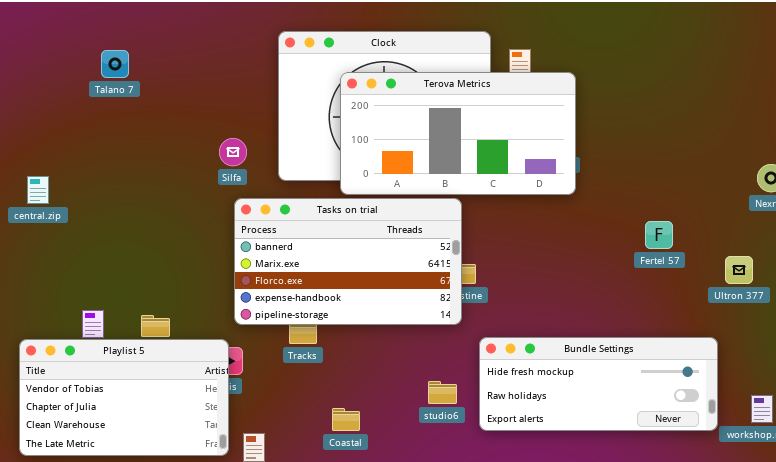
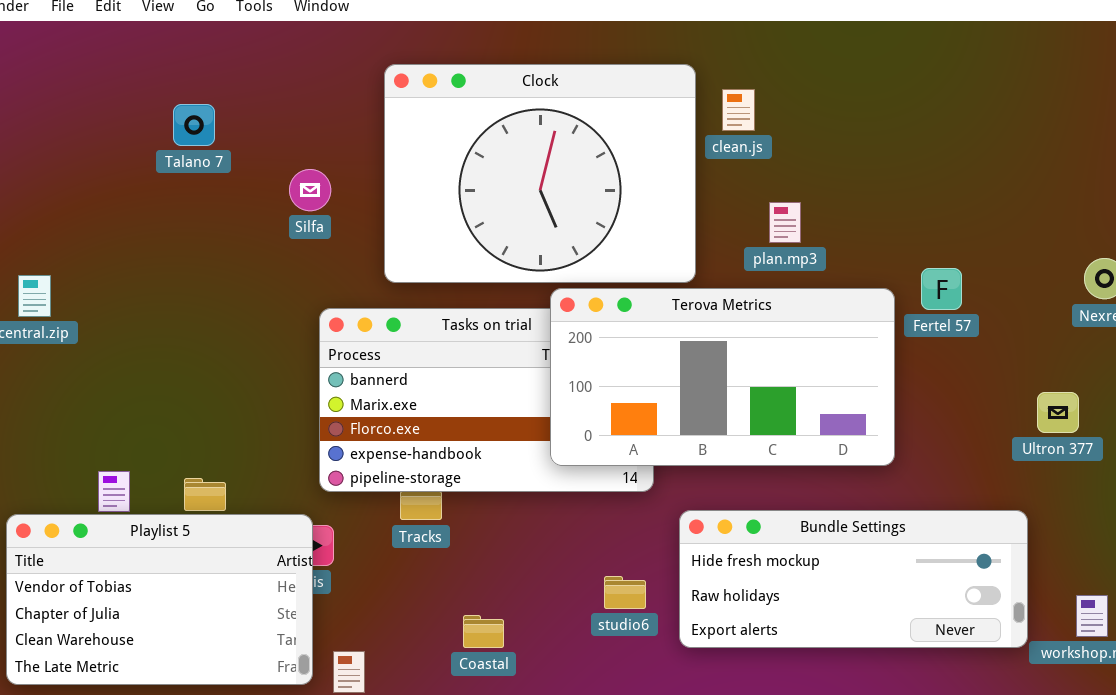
Talano 7: [101,50,129,78] -> [173,104,215,146], moved
Terova Metrics: [340,72,576,195] -> [550,288,895,466], moved
Silfa: [219,138,247,166] -> [289,169,331,211], moved
Fertel 57: [645,221,673,249] -> [921,268,962,310], moved

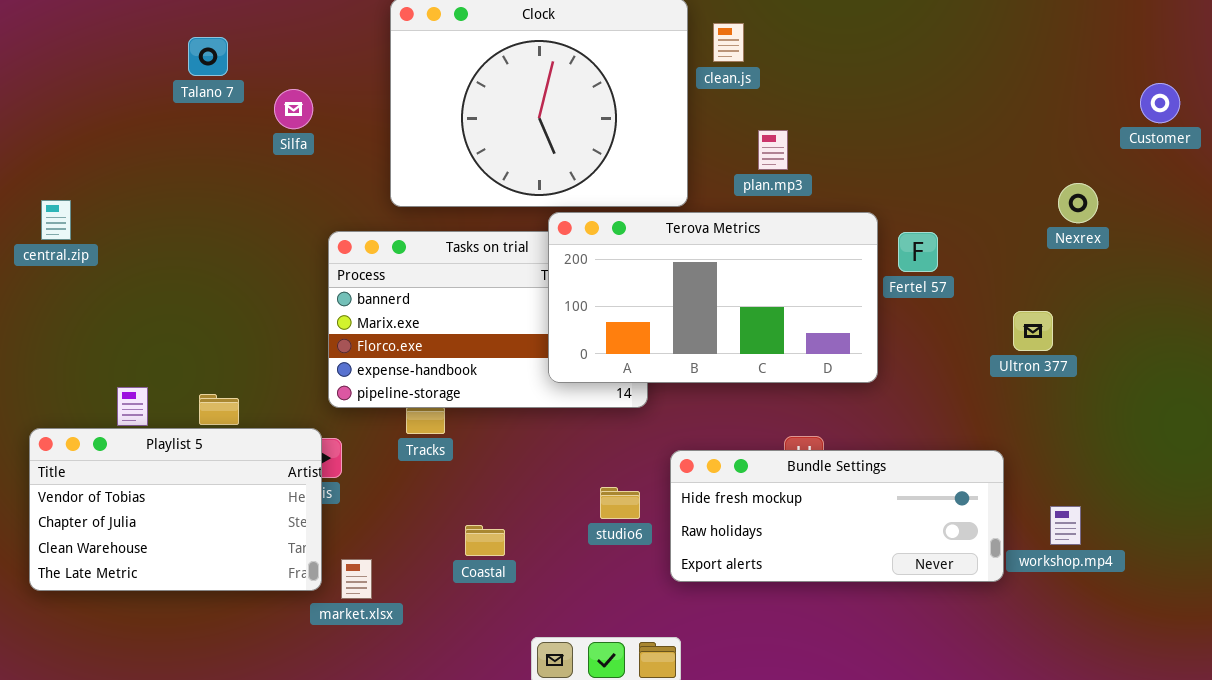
Silfa: [289,169,331,211] -> [274,89,313,129], moved
Fertel 57: [921,268,962,310] -> [898,232,938,272], moved
Bundle Settings: [679,510,1028,648] -> [670,450,1004,582], moved

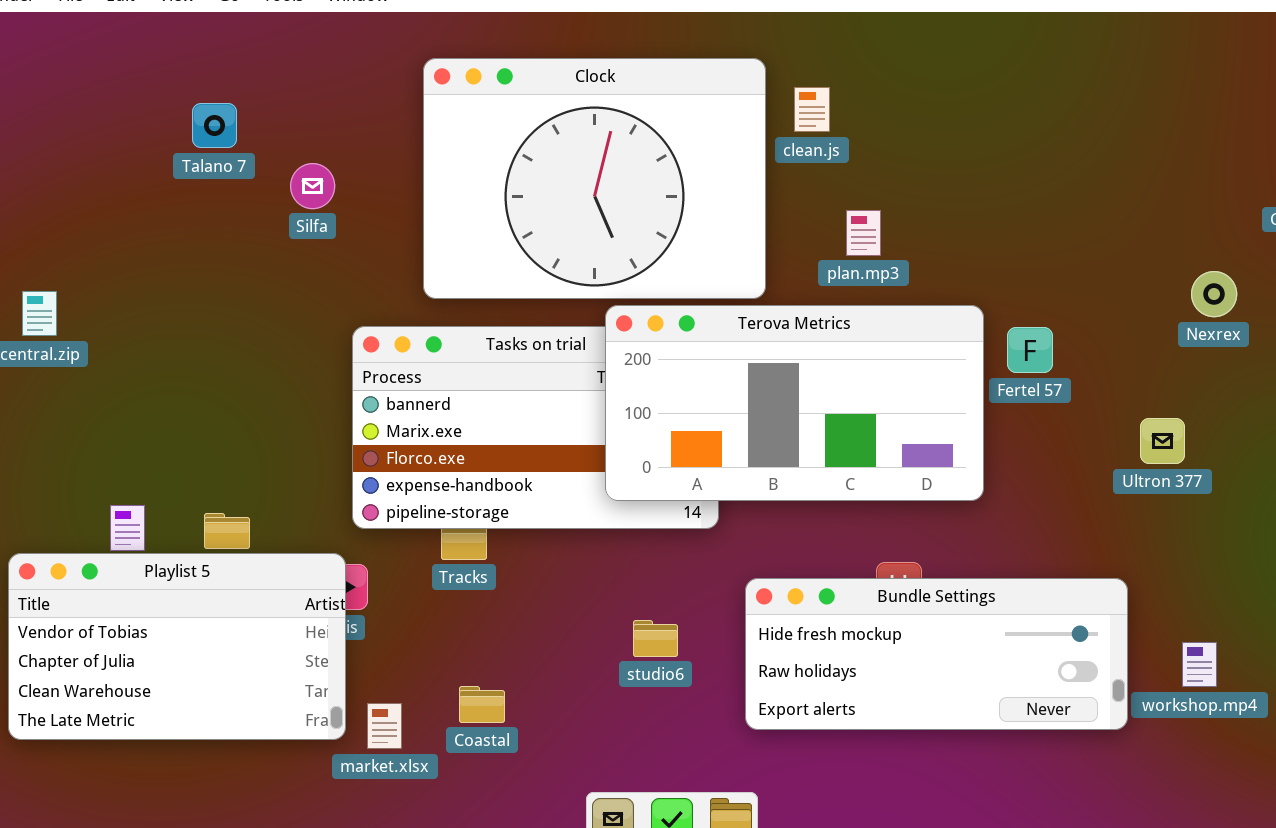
studio6: [600,487,640,519] -> [633,620,678,657], moved
Coastal: [465,525,505,556] -> [459,686,505,723], moved

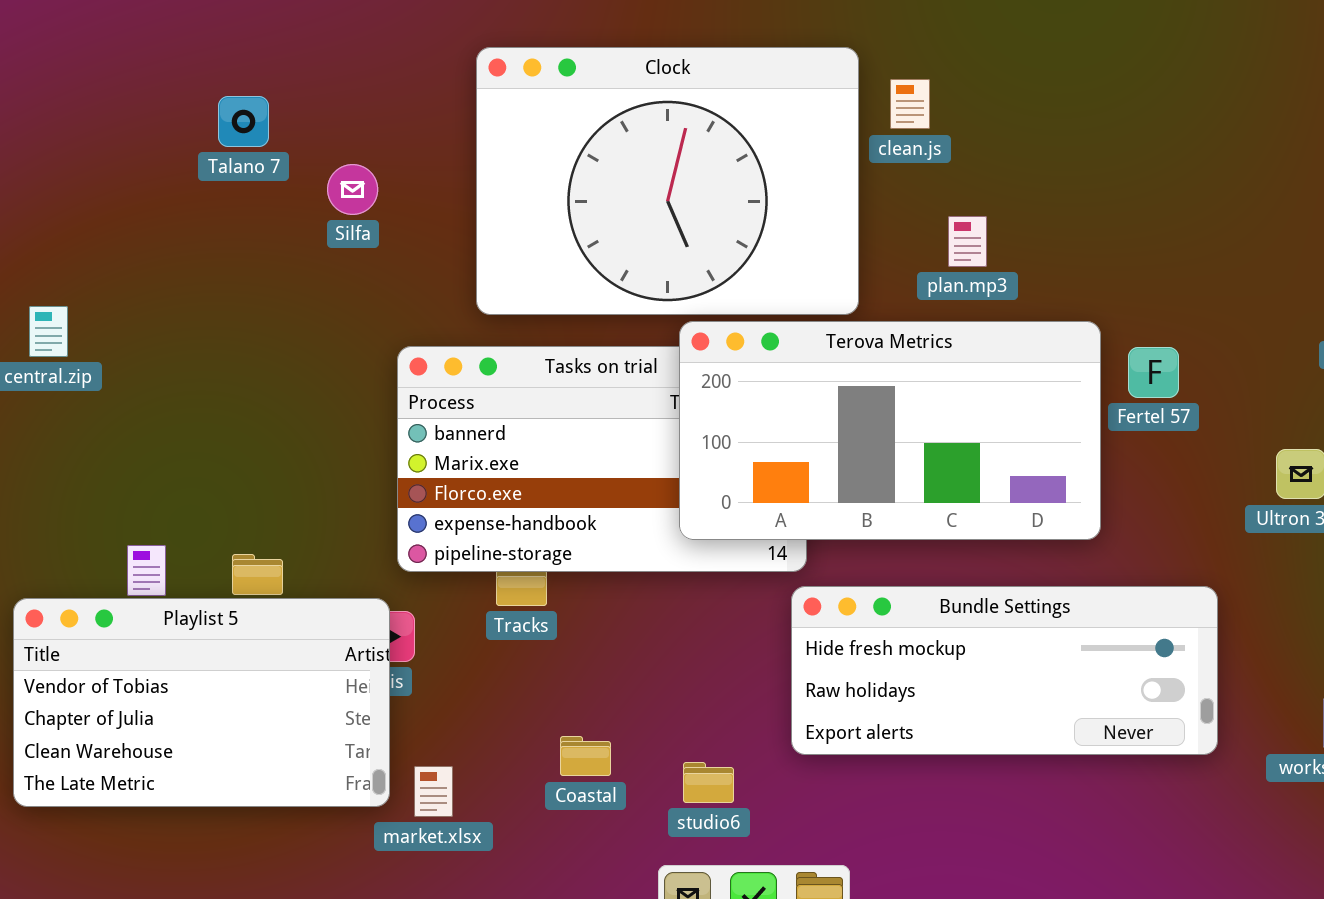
Bundle Settings: [745,578,1128,730] -> [791,586,1218,755], moved
studio6: [633,620,678,657] -> [683,762,734,803], moved
Coastal: [459,686,505,723] -> [560,736,611,776], moved

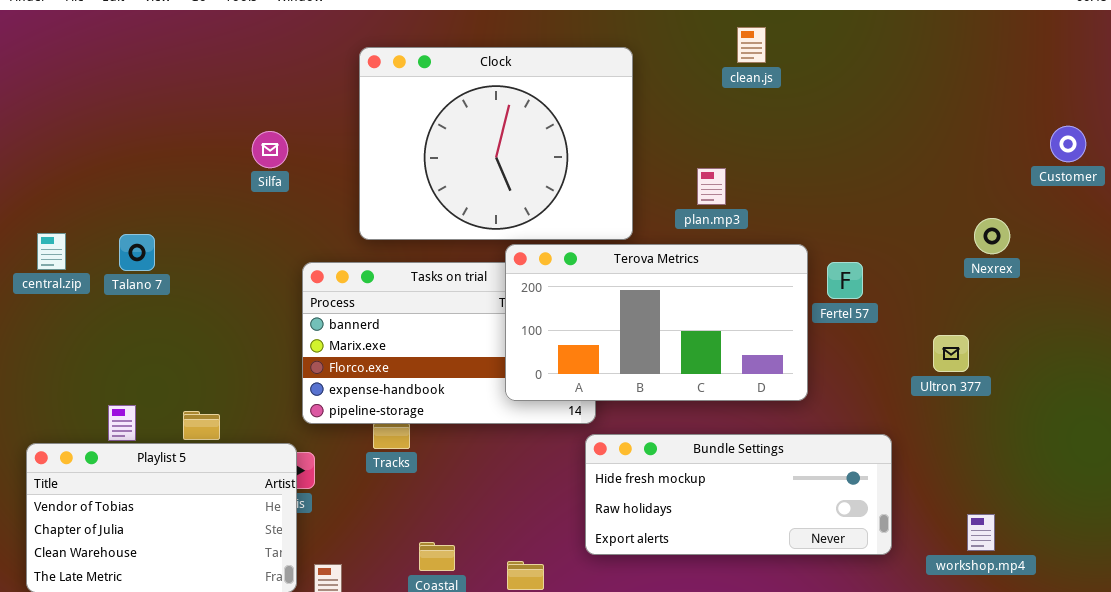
clean.js: [890,79,930,129] -> [737,27,766,63], moved
Talano 7: [218,96,269,147] -> [119,234,155,271], moved

